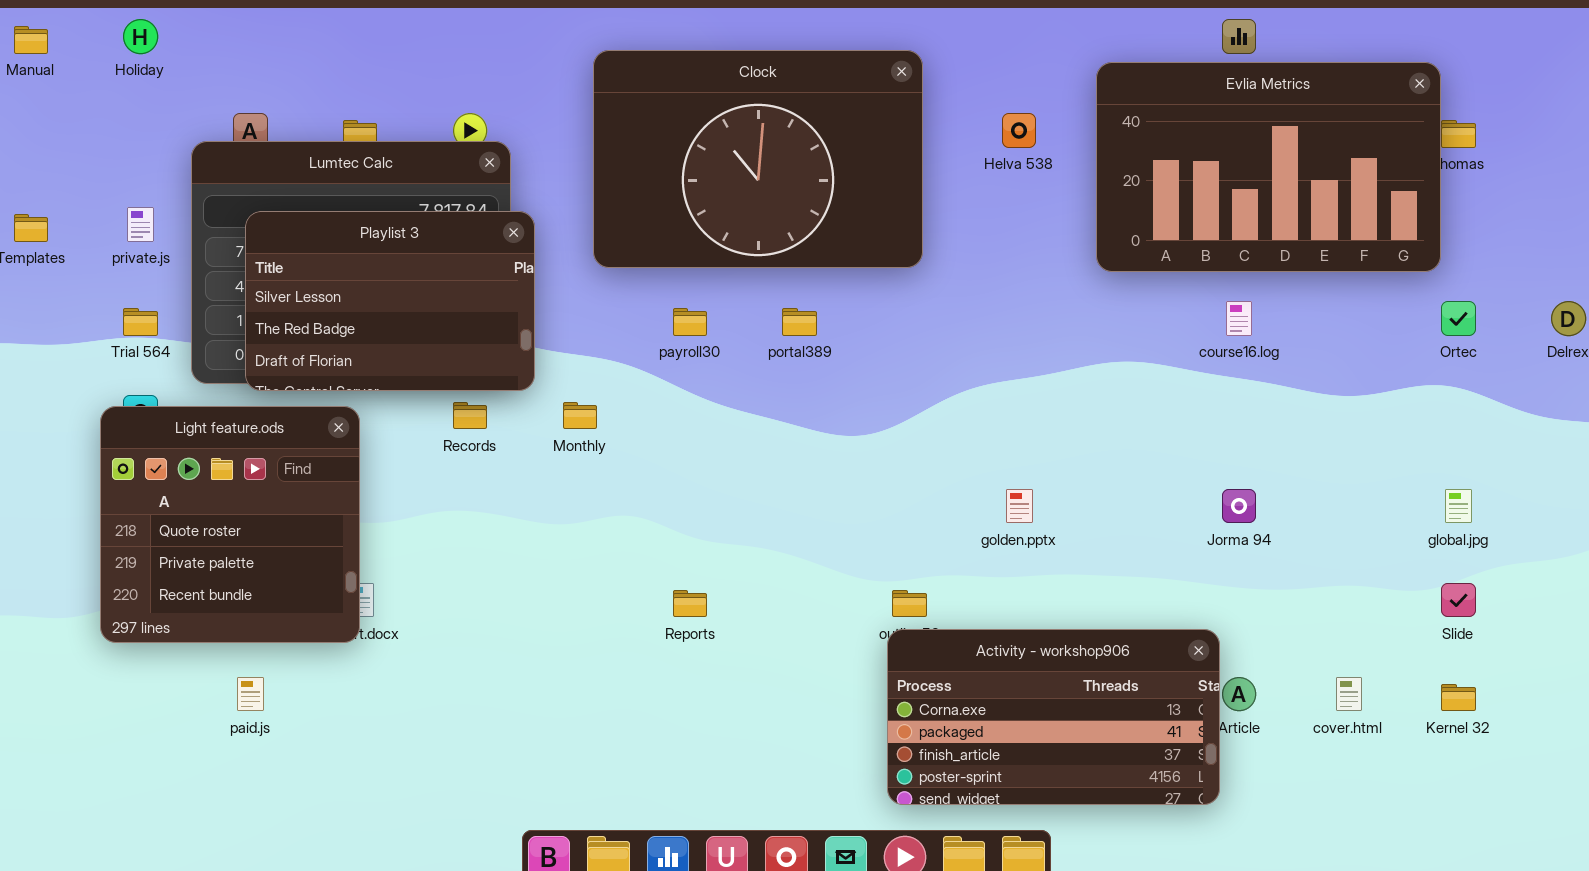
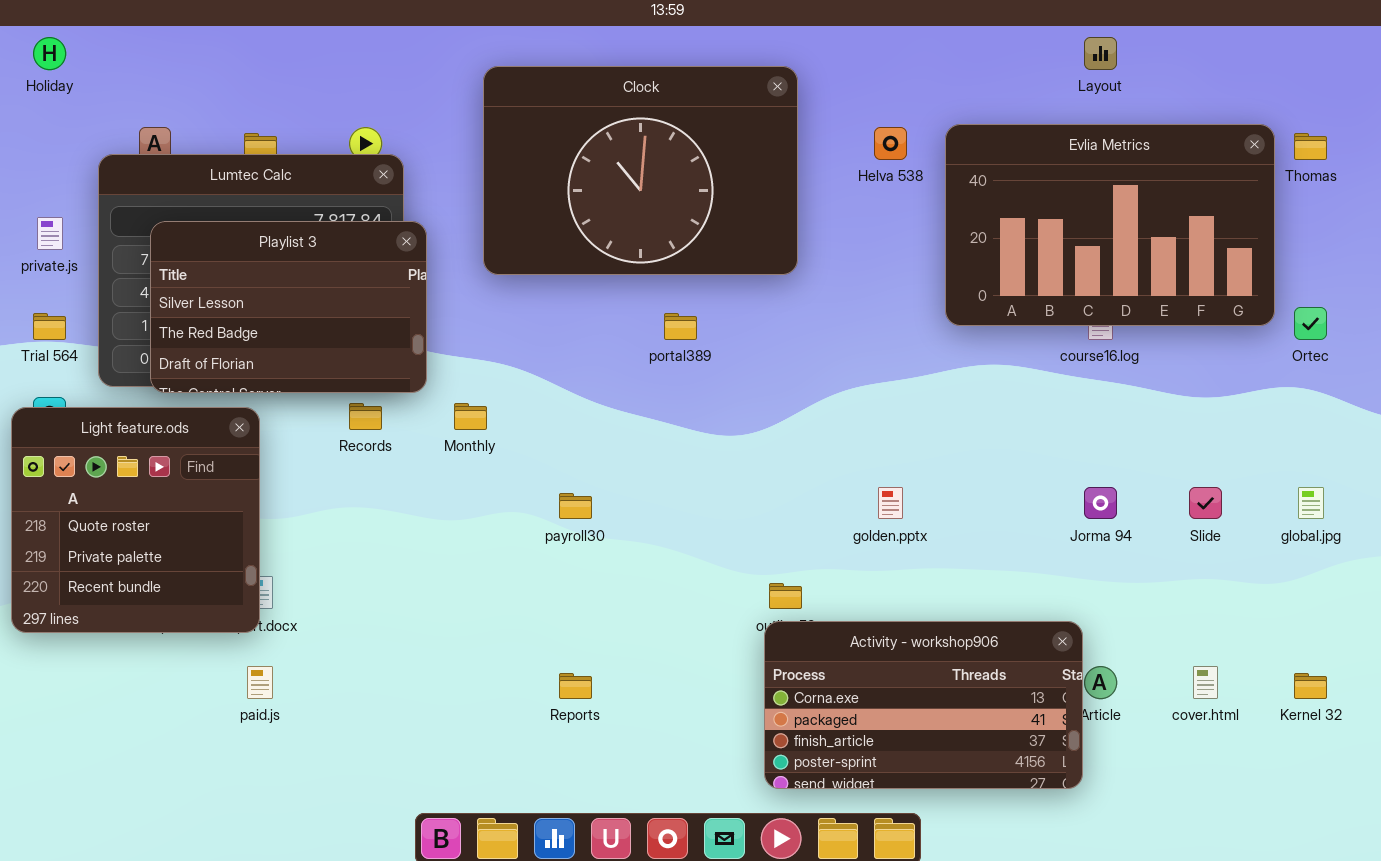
Evlia Metrics: [1096,62,1441,272] -> [945,124,1275,326], moved
payroll30: [673,308,707,336] -> [559,493,592,519], moved
Slide: [1441,583,1476,617] -> [1189,487,1222,519], moved
Reports: [673,590,707,617] -> [559,673,592,699], moved
paid.js: [237,677,264,711] -> [247,666,273,699], moved

